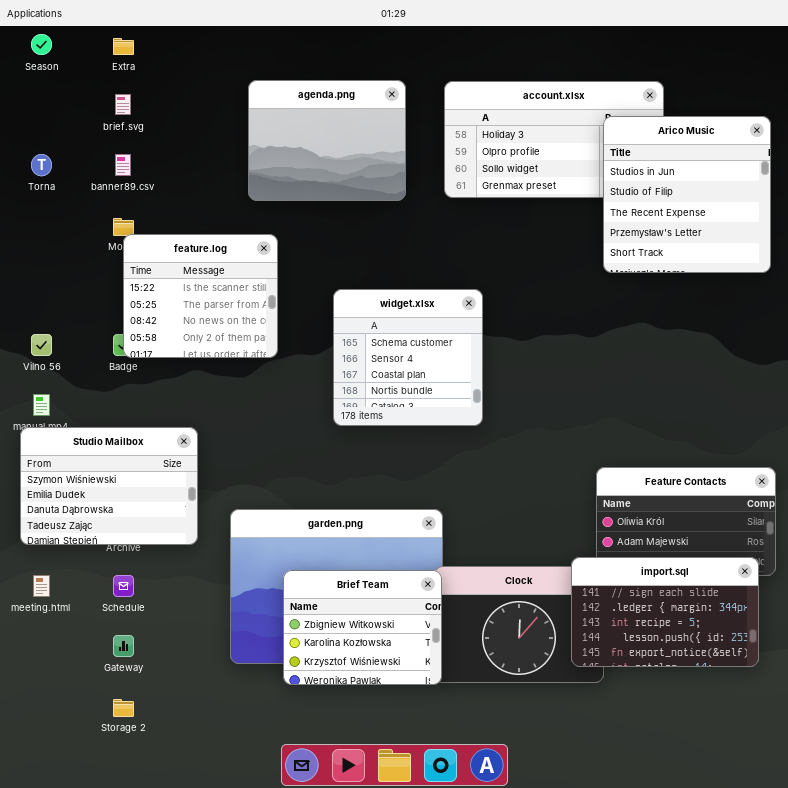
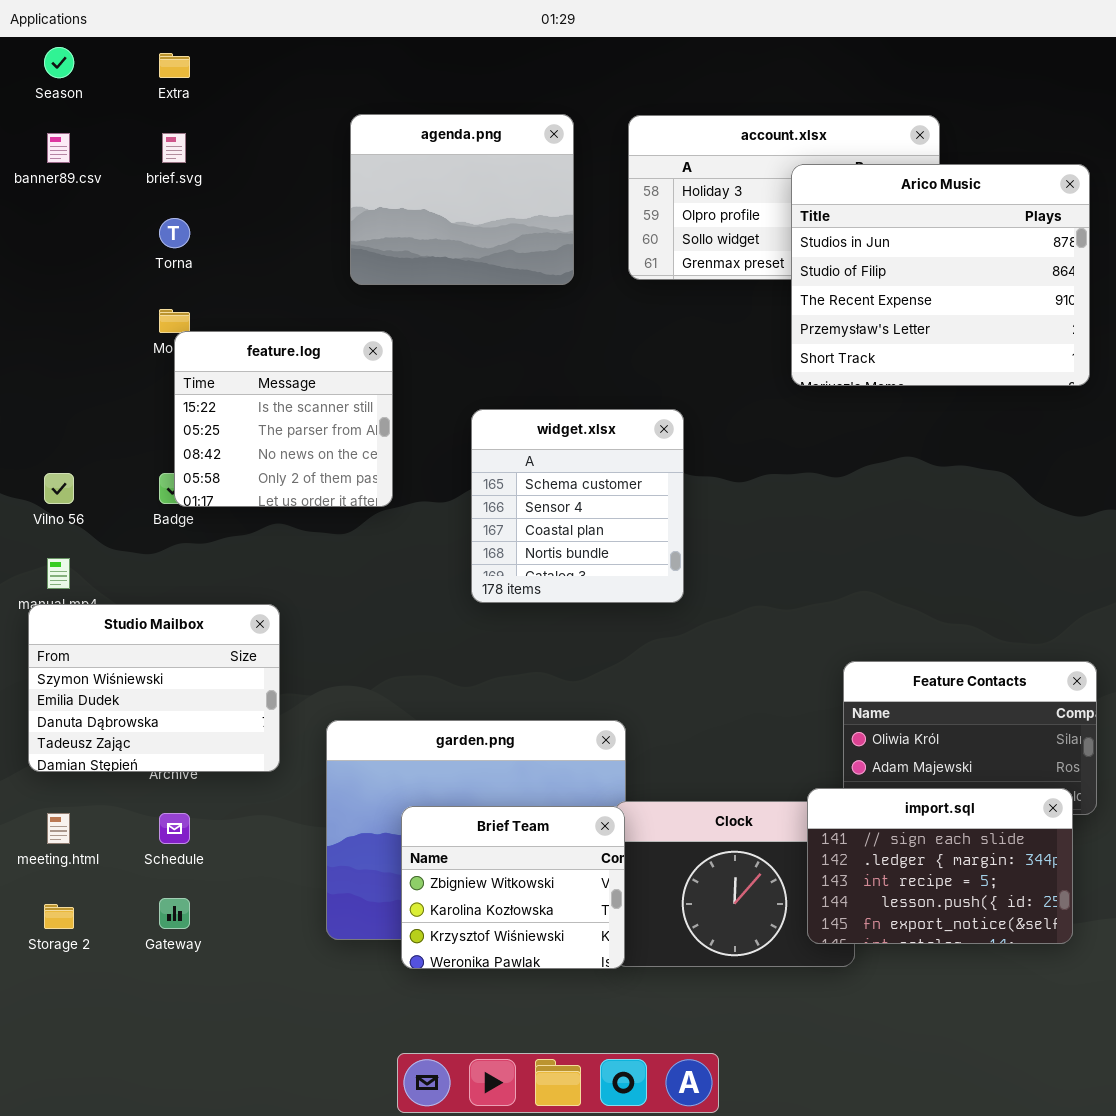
Arico Music: [603,116,771,273] -> [791,164,1090,386], resized
Torna: [31,154,52,176] -> [159,218,190,248], moved
banner89.csv: [115,154,131,176] -> [47,133,70,163], moved
Storage 2: [113,699,134,717] -> [44,904,74,929], moved

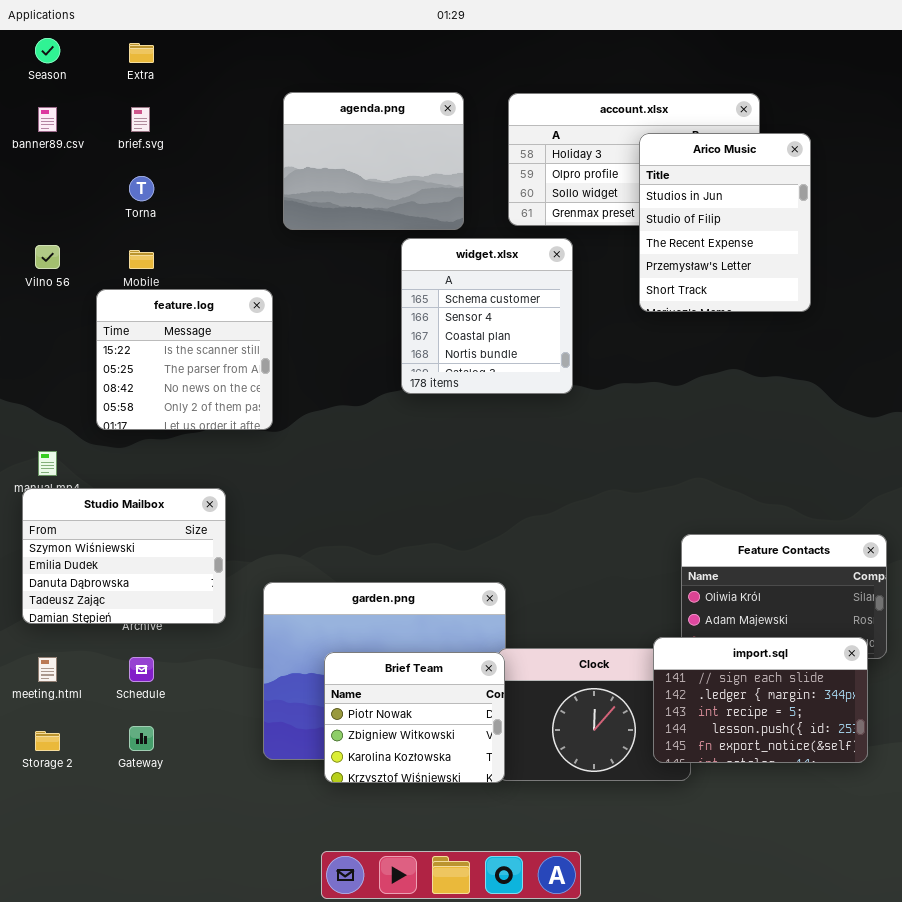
Arico Music: [791,164,1090,386] -> [639,133,811,312], resized
feature.log: [174,331,393,507] -> [96,289,273,430], moved
widget.xlsx: [471,409,684,603] -> [401,238,573,394], moved
Vilno 56: [44,473,74,504] -> [35,245,60,269], moved
Brief Team: [401,806,625,969] -> [324,652,505,783], scrolled up 1 row

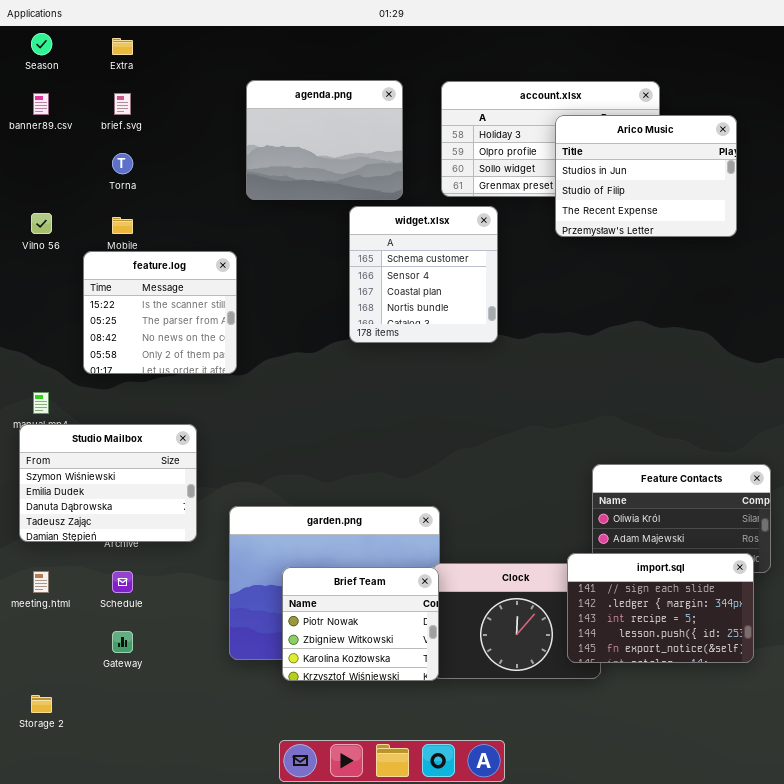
Arico Music: [639,133,811,312] -> [555,115,737,237], resized
Storage 2: [35,731,60,751] -> [31,695,52,713], moved

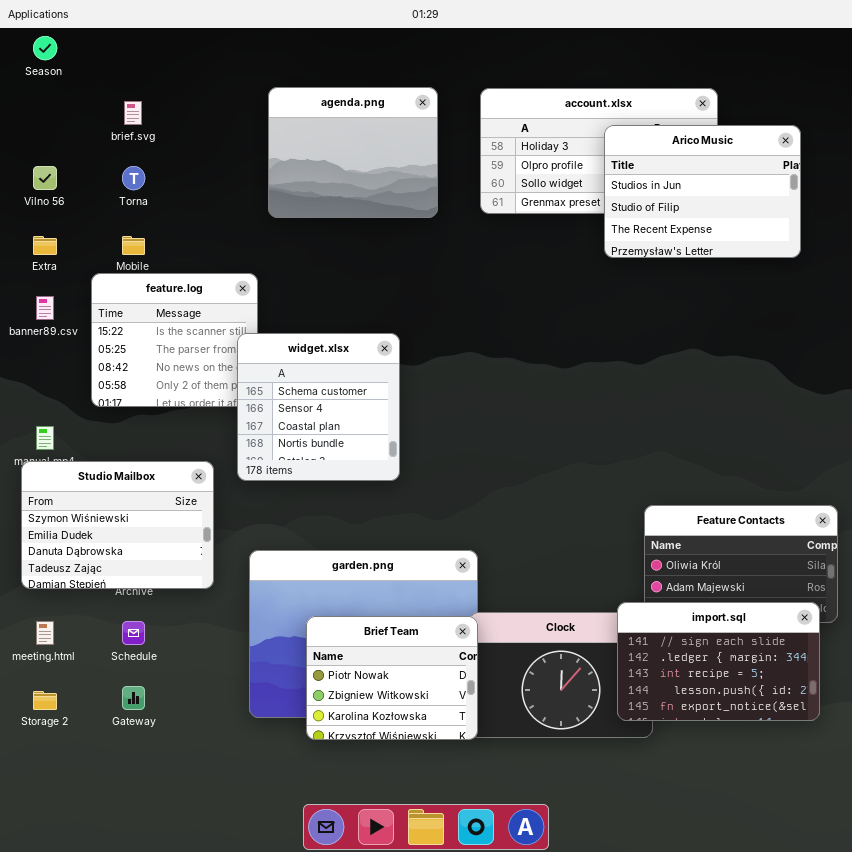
Extra: [112,38,133,55] -> [33,236,57,255], moved
banner89.csv: [33,93,49,115] -> [36,296,54,320], moved
widget.xlsx: [349,206,498,343] -> [237,333,400,481], moved
Vilno 56: [31,213,52,234] -> [33,166,57,190], moved
Storage 2: [31,695,52,713] -> [33,691,57,710], moved

